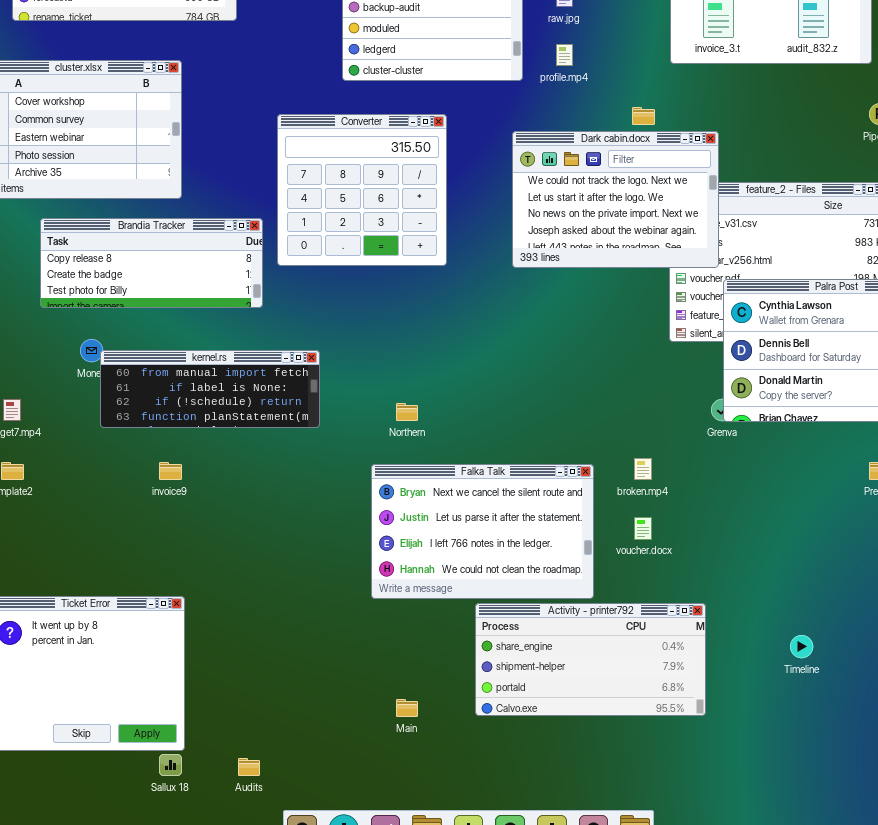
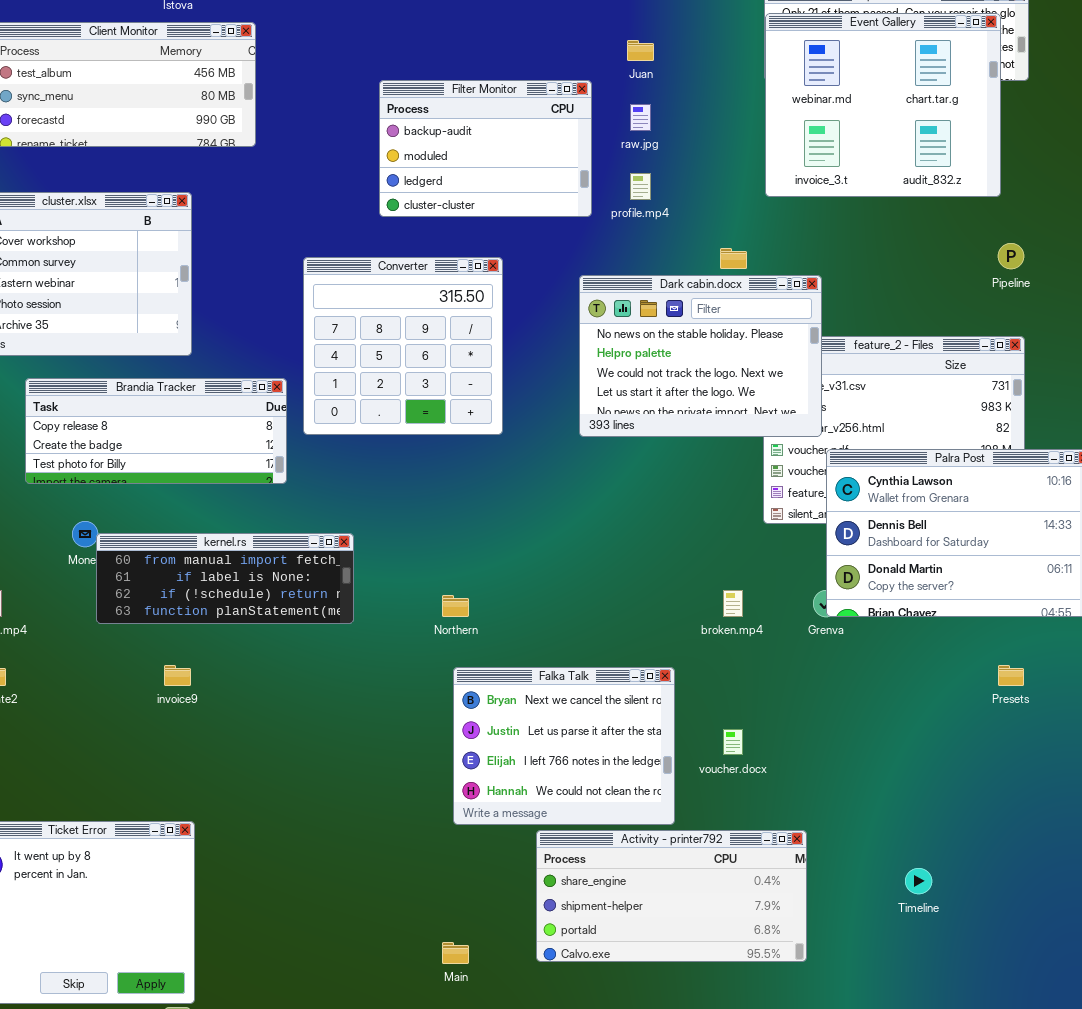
Dark cabin.docx: [512,131,719,268] -> [579,275,822,437], scrolled up 2 rows
broken.mp4: [634,458,652,480] -> [723,590,743,617], moved
Falka Talk: [371,464,594,599] -> [453,667,675,825], resized

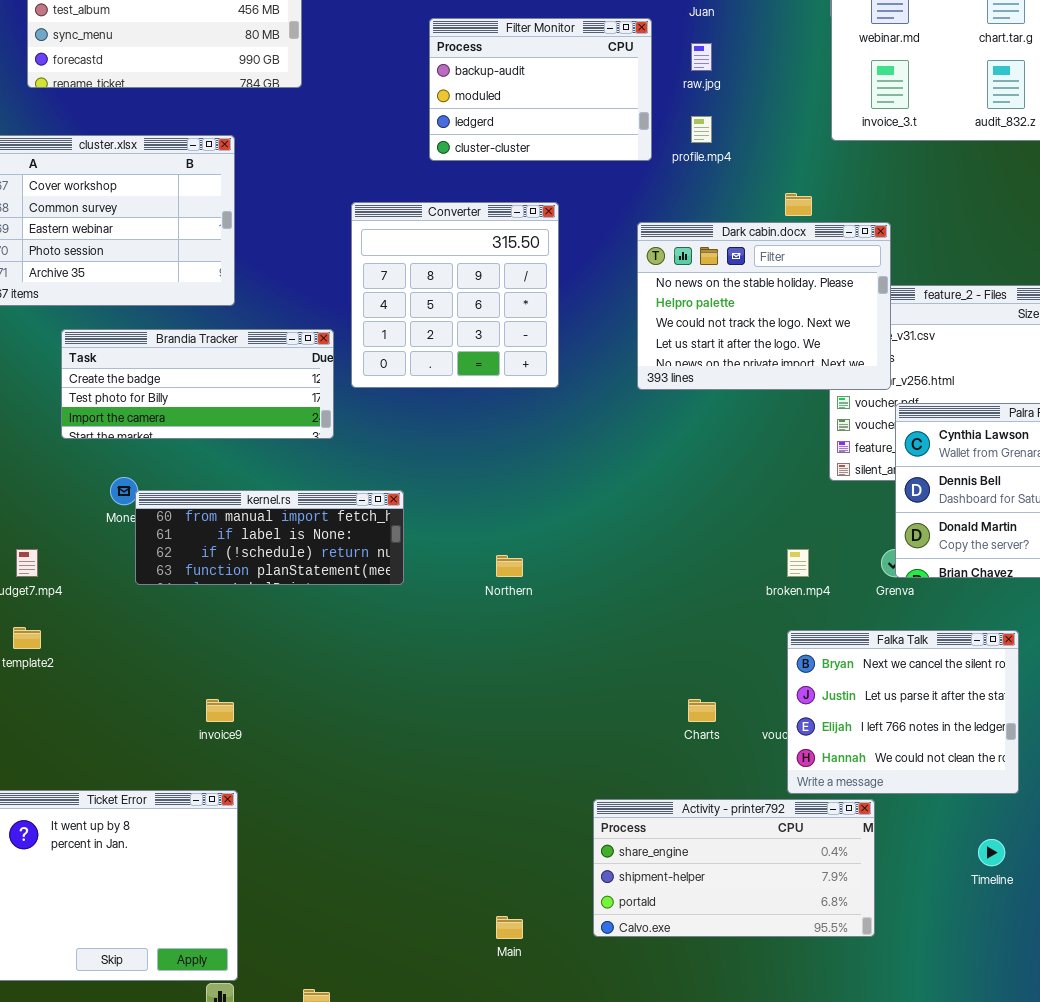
Brandia Tracker: [25,378,287,484] -> [61,329,334,439], scrolled down 1 row
invoice9: [164,665,191,686] -> [206,699,234,722], moved
Falka Talk: [453,667,675,825] -> [787,630,1019,794], moved

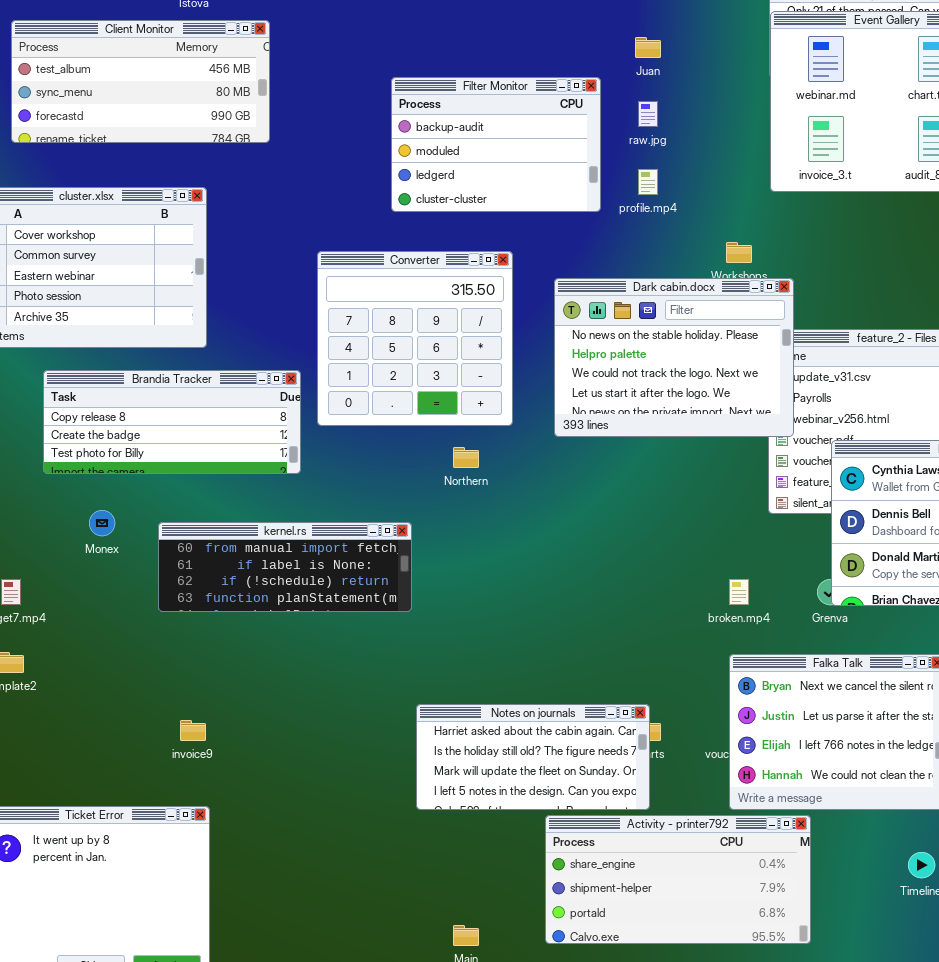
Dark cabin.docx: [637,222,891,390] -> [554,278,794,437], moved
Brandia Tracker: [61,329,334,439] -> [43,370,301,474], scrolled up 1 row
kernel.rs: [135,490,404,585] -> [158,522,412,612], moved
Northern: [496,555,523,577] -> [453,447,479,468], moved
Notes on journals: none -> [416,704,650,810], opened

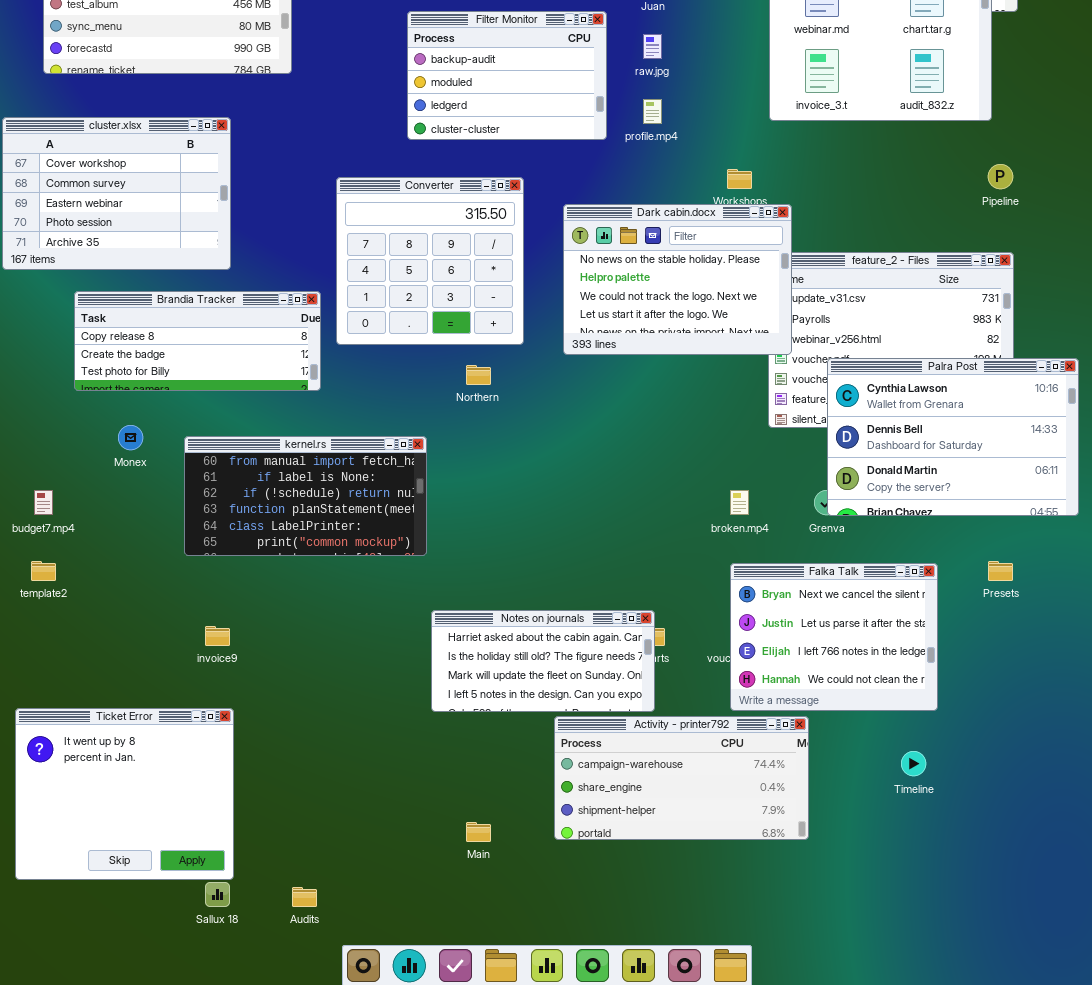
kernel.rs: [158,522,412,612] -> [184,436,427,556], resized
Activity - printer792: [545,815,811,944] -> [554,716,809,840], scrolled up 1 row

